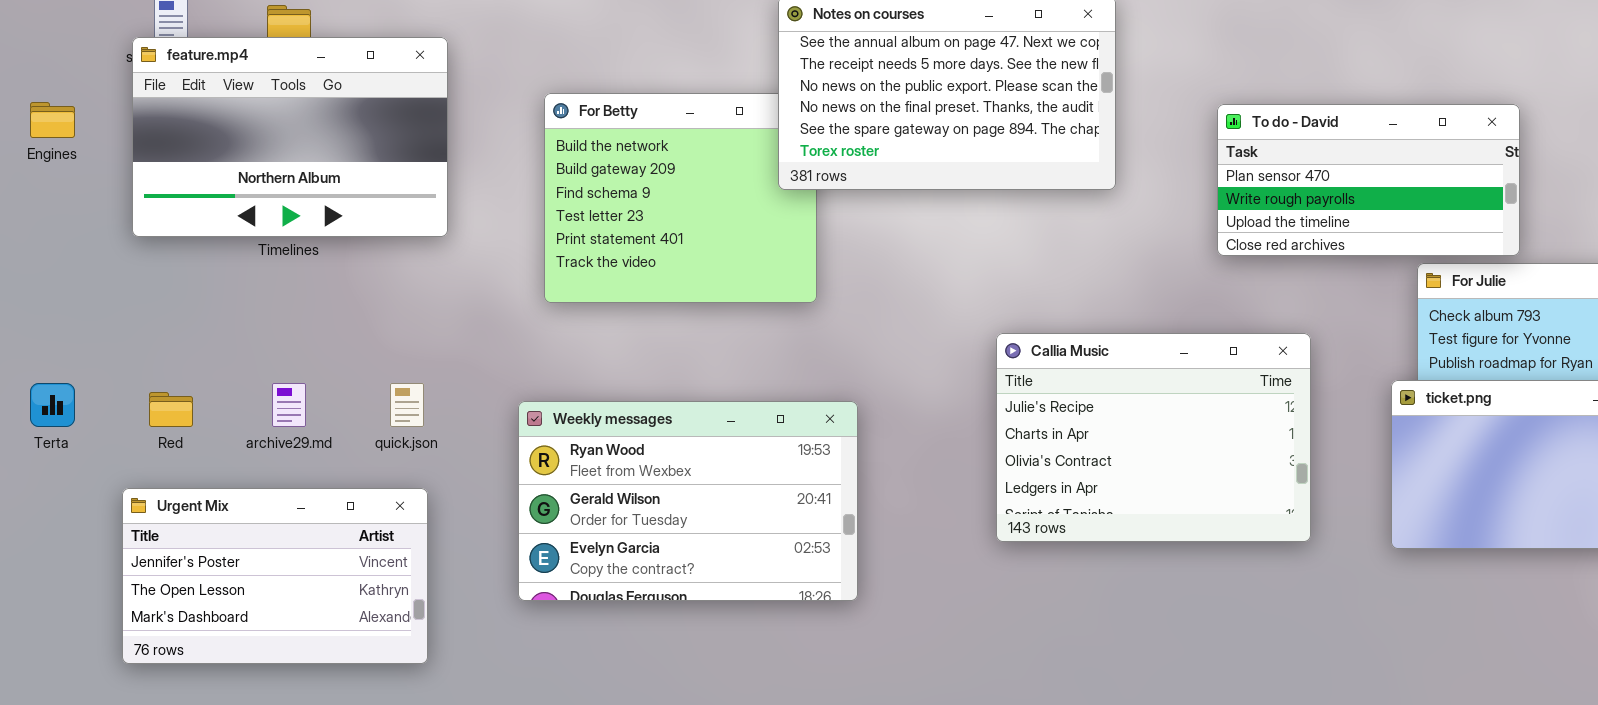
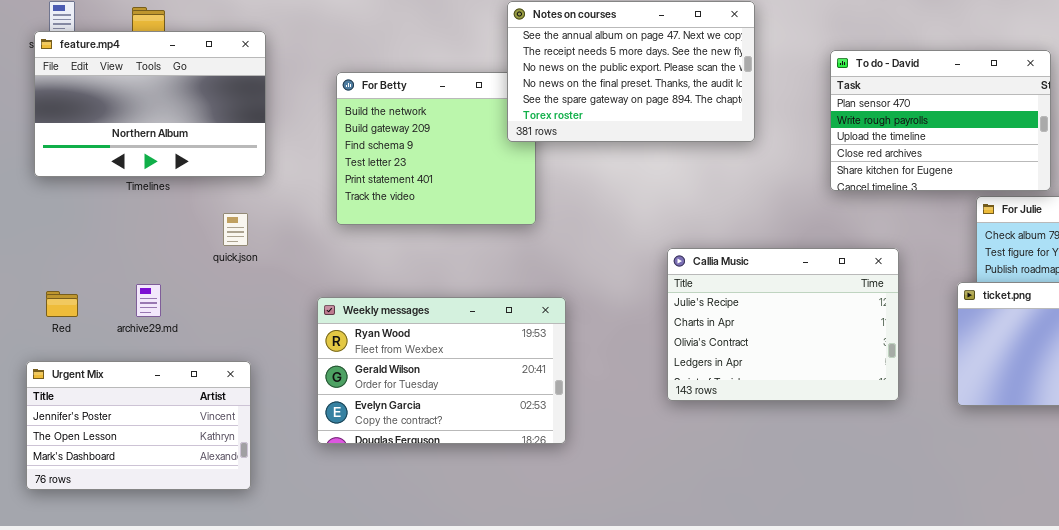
To do - David: [1217,104,1520,256] -> [830,50,1051,191], resized
quick.json: [390,383,424,427] -> [223,213,248,246], moved

